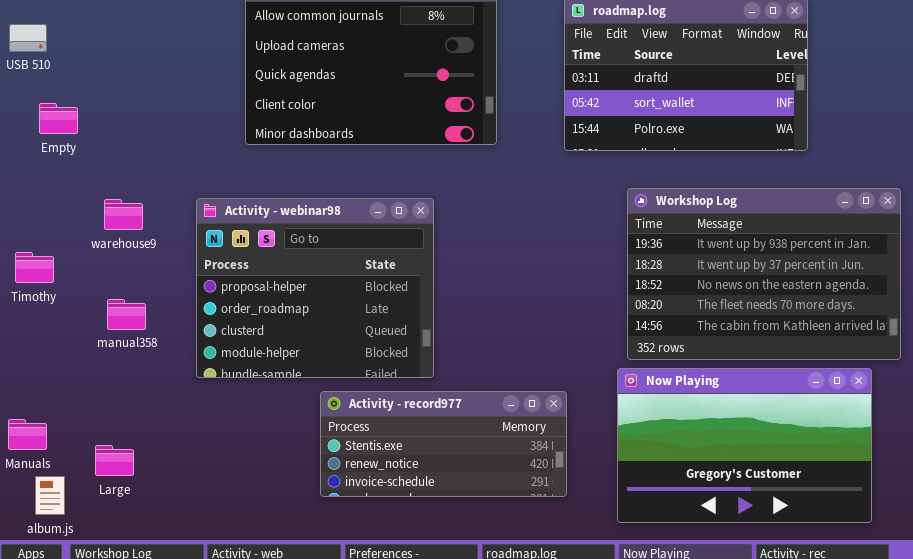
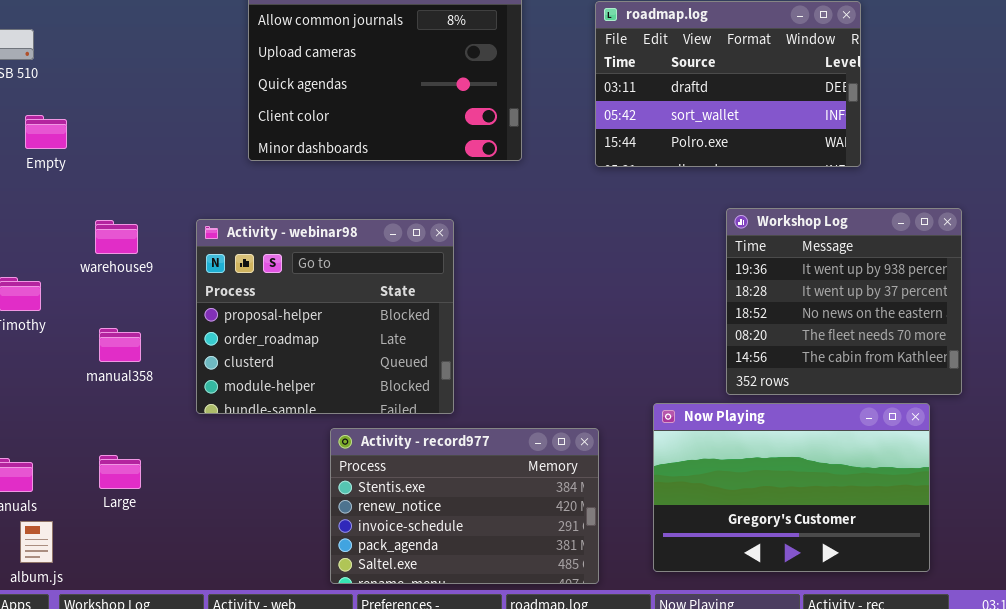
Workshop Log: [627,188,901,360] -> [726,208,962,395], resized
Activity - record977: [320,391,567,497] -> [330,428,599,584], resized
Large: [95,445,134,476] -> [99,455,141,489], moved

